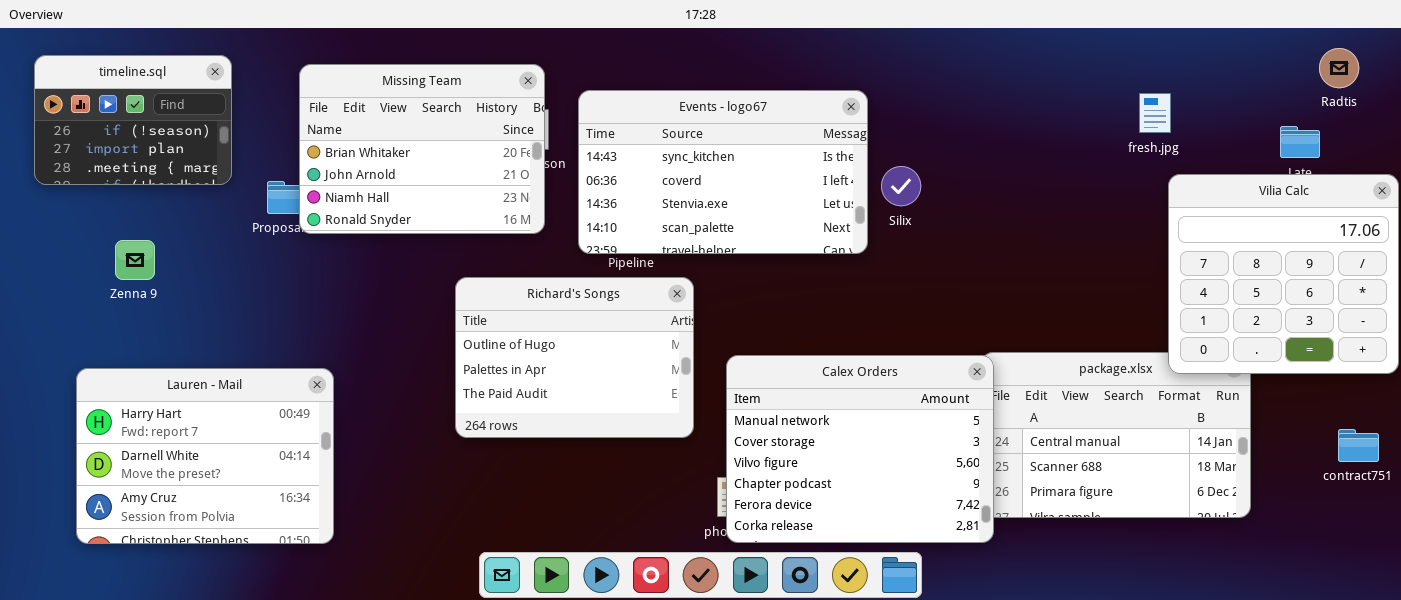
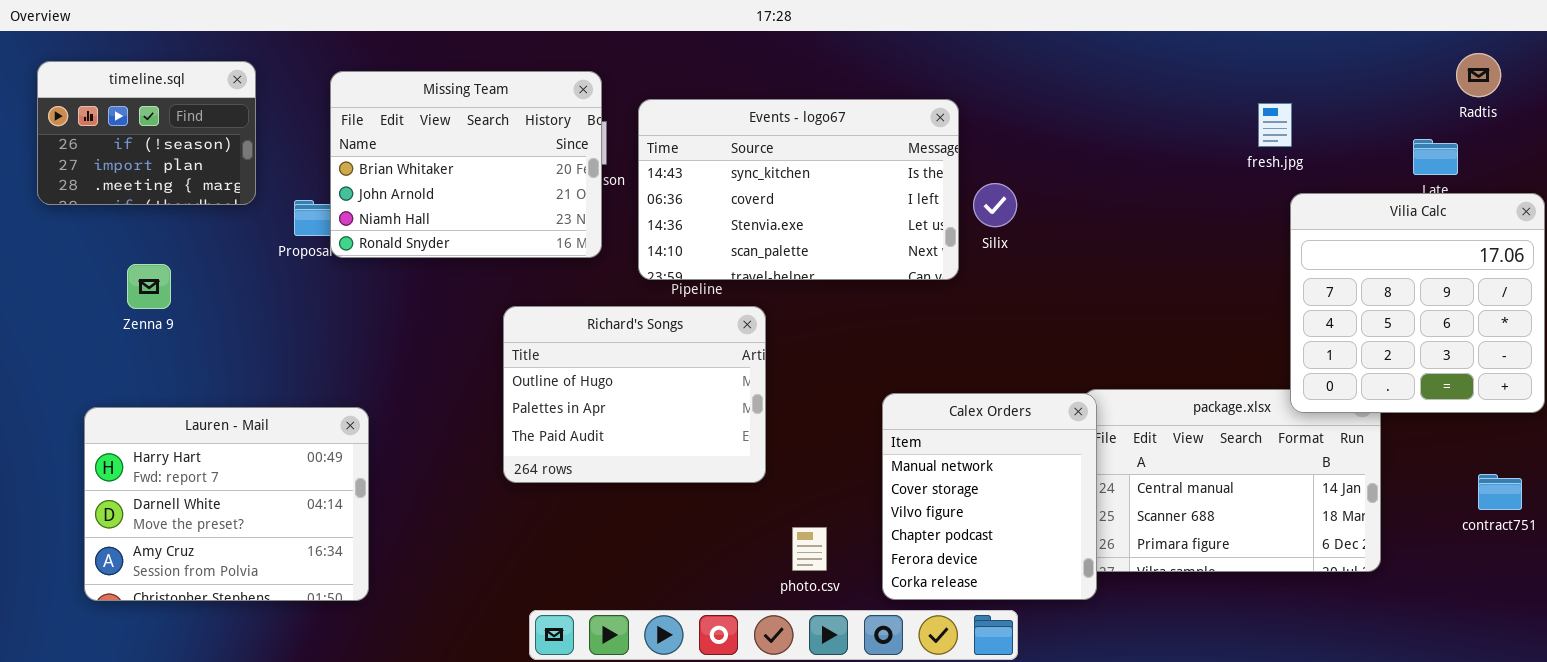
Calex Orders: [726,355,994,543] -> [882,393,1097,600], resized

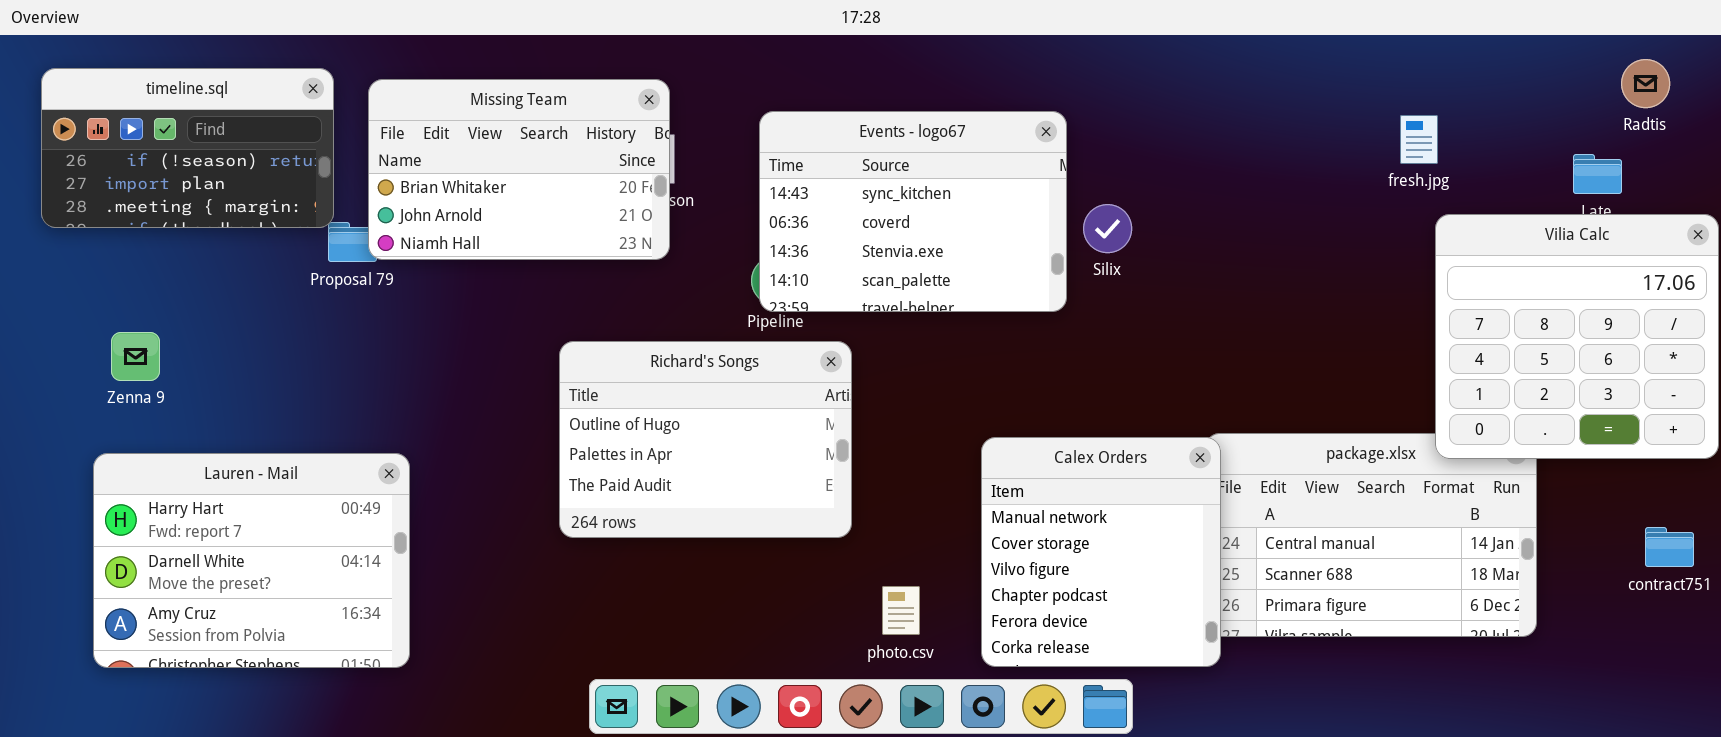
timeline.sql: [37,61,256,205] -> [41,68,334,228], resized
Missing Team: [330,71,602,258] -> [368,79,670,260], resized
Events - logo67: [638,99,959,280] -> [759,111,1067,312], resized
Zenna 9: [127,264,171,309] -> [111,332,160,381], moved

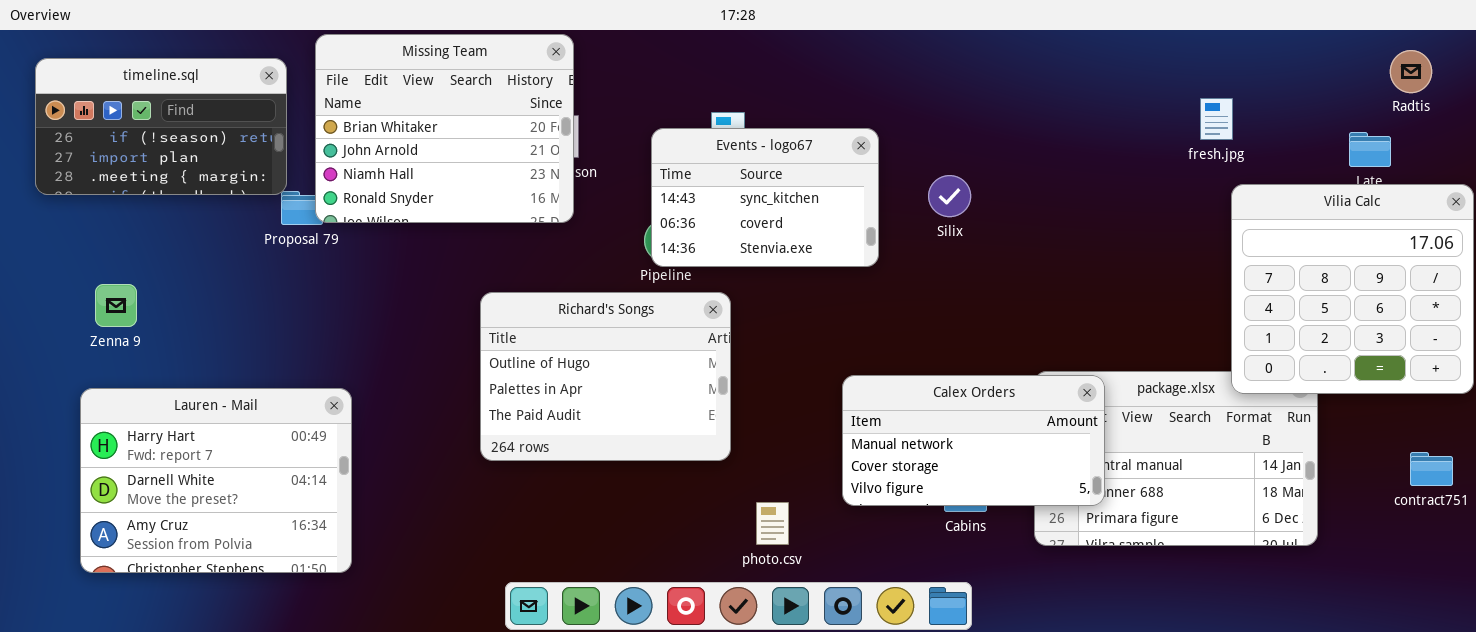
Missing Team: [368,79,670,260] -> [315,34,574,223], resized
Events - logo67: [759,111,1067,312] -> [651,128,879,267], resized
Calex Orders: [981,437,1221,667] -> [842,375,1105,506], resized

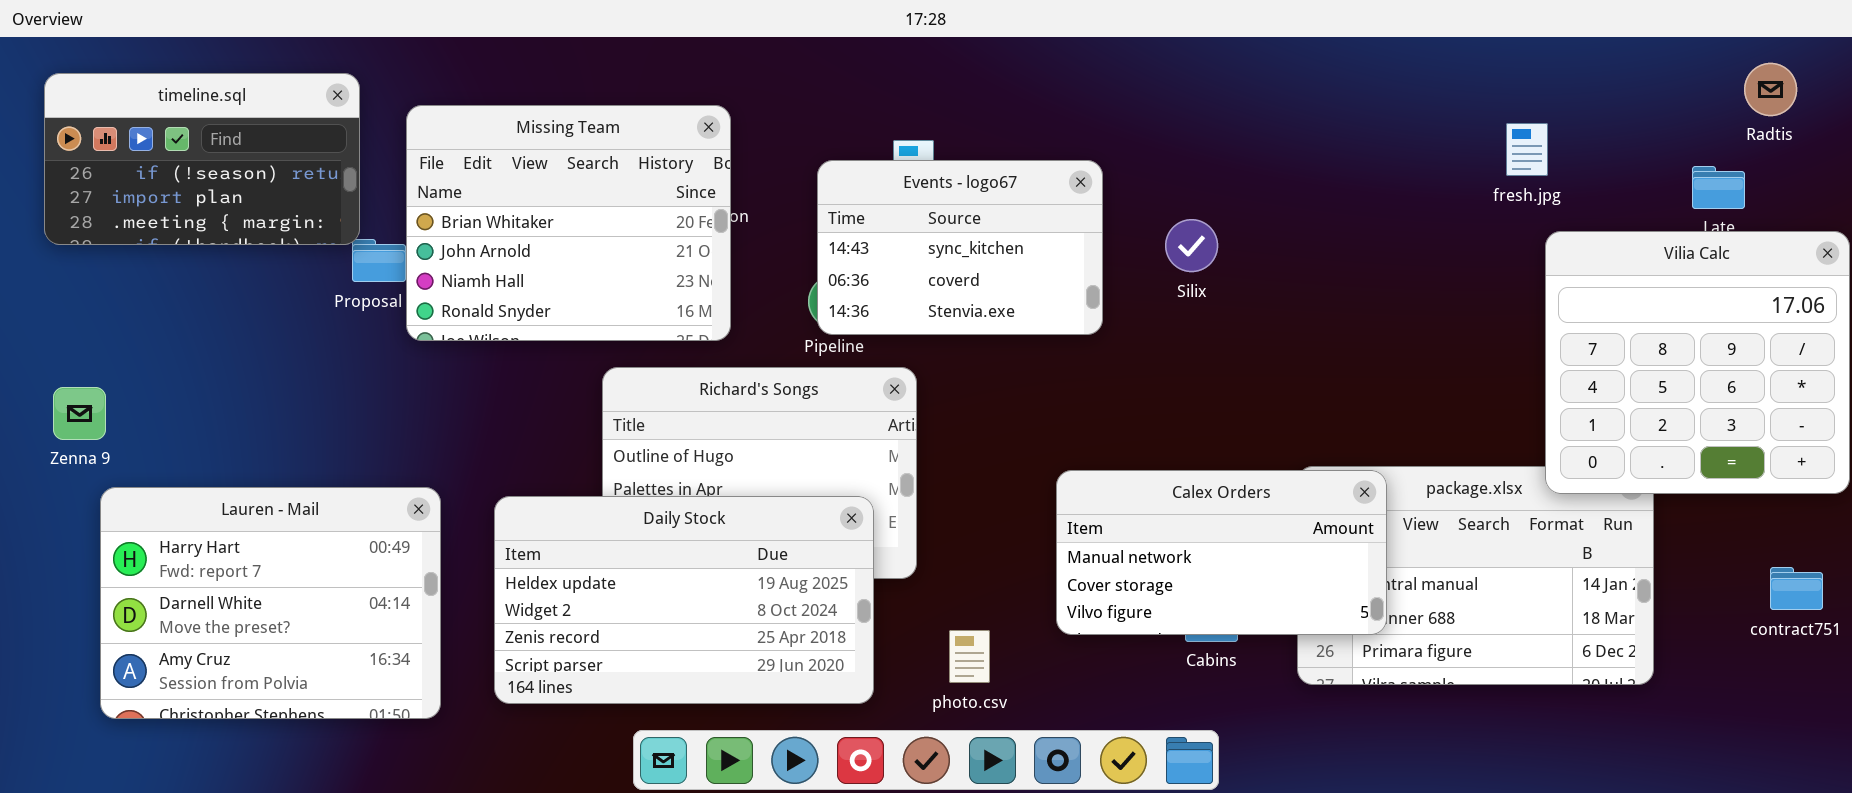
Missing Team: [315,34,574,223] -> [406,105,731,341], moved
Zenna 9: [95,284,137,327] -> [53,387,106,440], moved
Daily Stock: none -> [494,496,874,704], opened

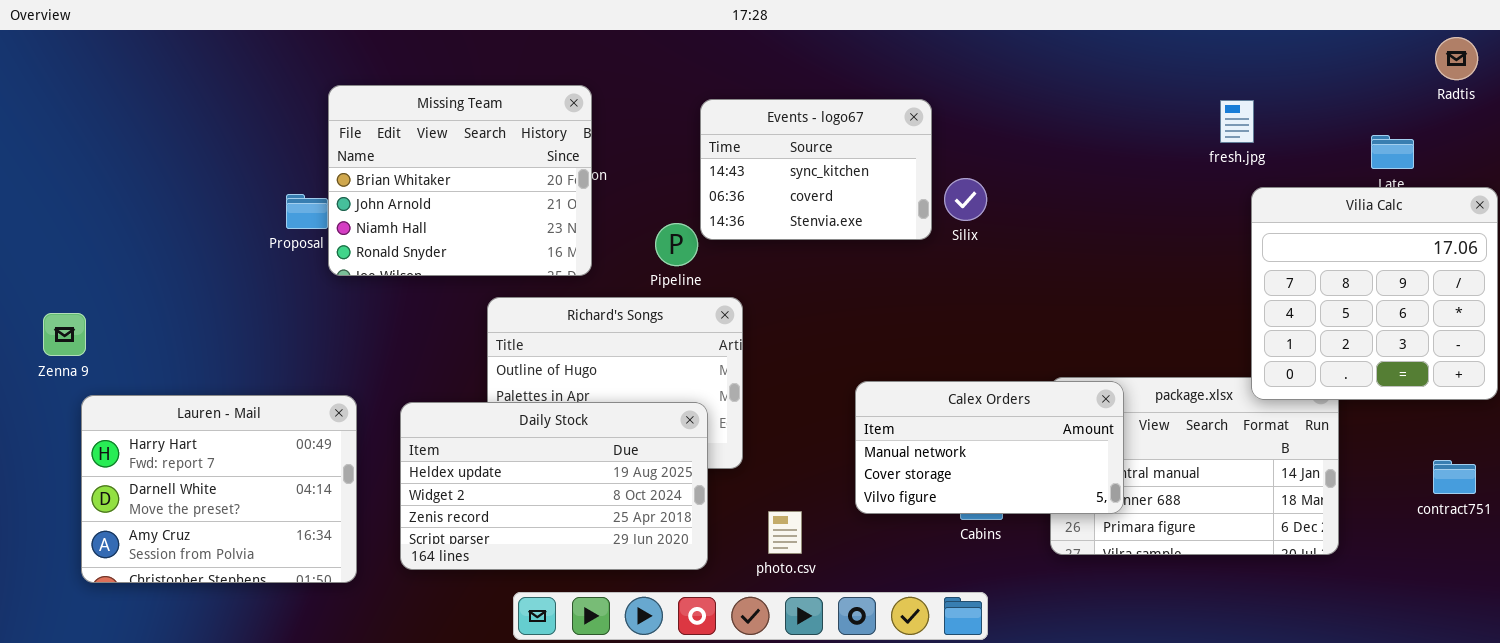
Radtis: [1744,63,1797,116] -> [1435,37,1478,80], moved
timeline.sql: [44,73,360,245] -> none, closed
Events - logo67: [817,160,1103,335] -> [700,99,932,240], moved

